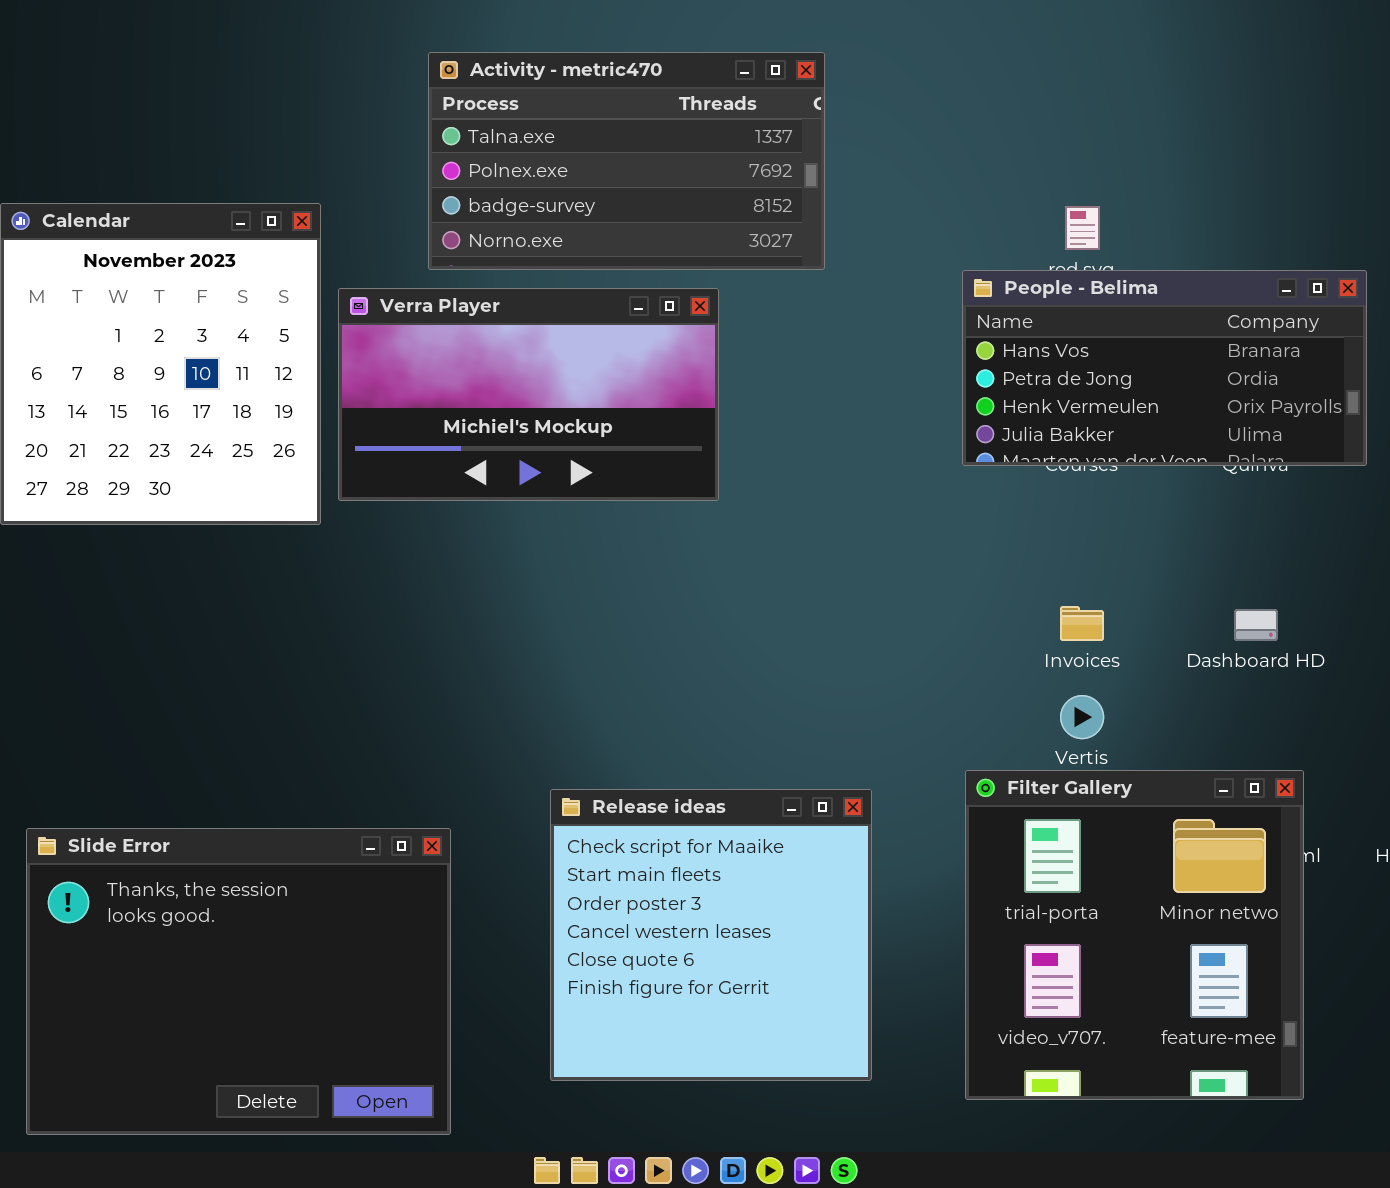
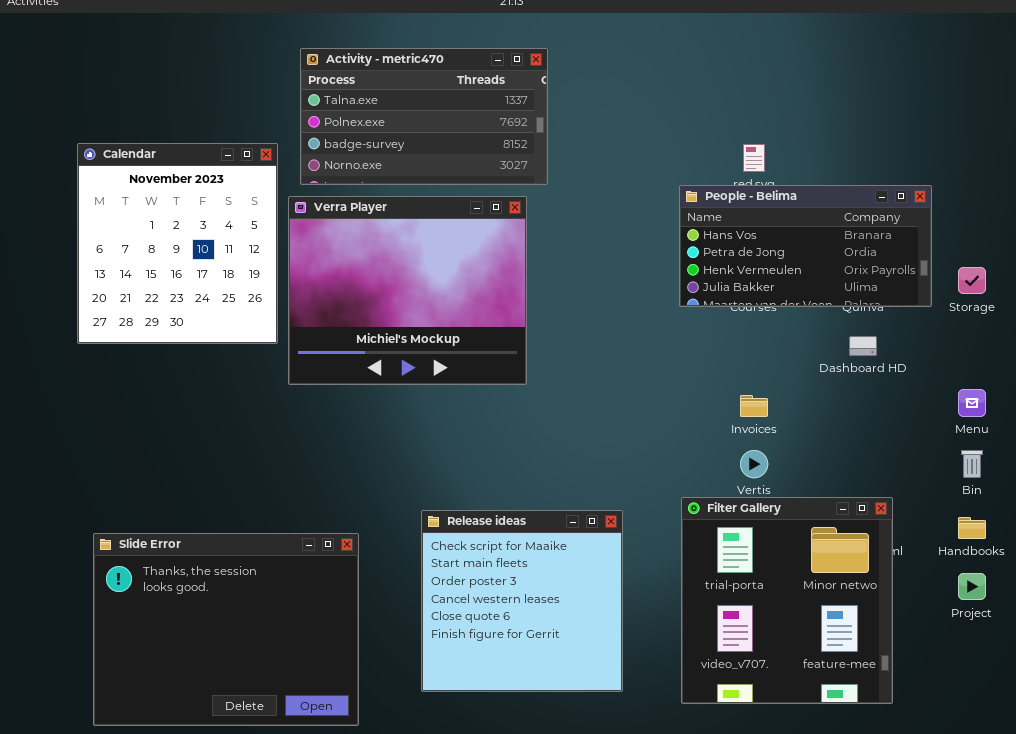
Activity - metric470: [428,52,825,270] -> [300,48,548,185], moved
Verra Player: [338,288,719,501] -> [288,196,527,385], resized
Dashboard HD: [1234,609,1278,641] -> [849,336,877,356], moved

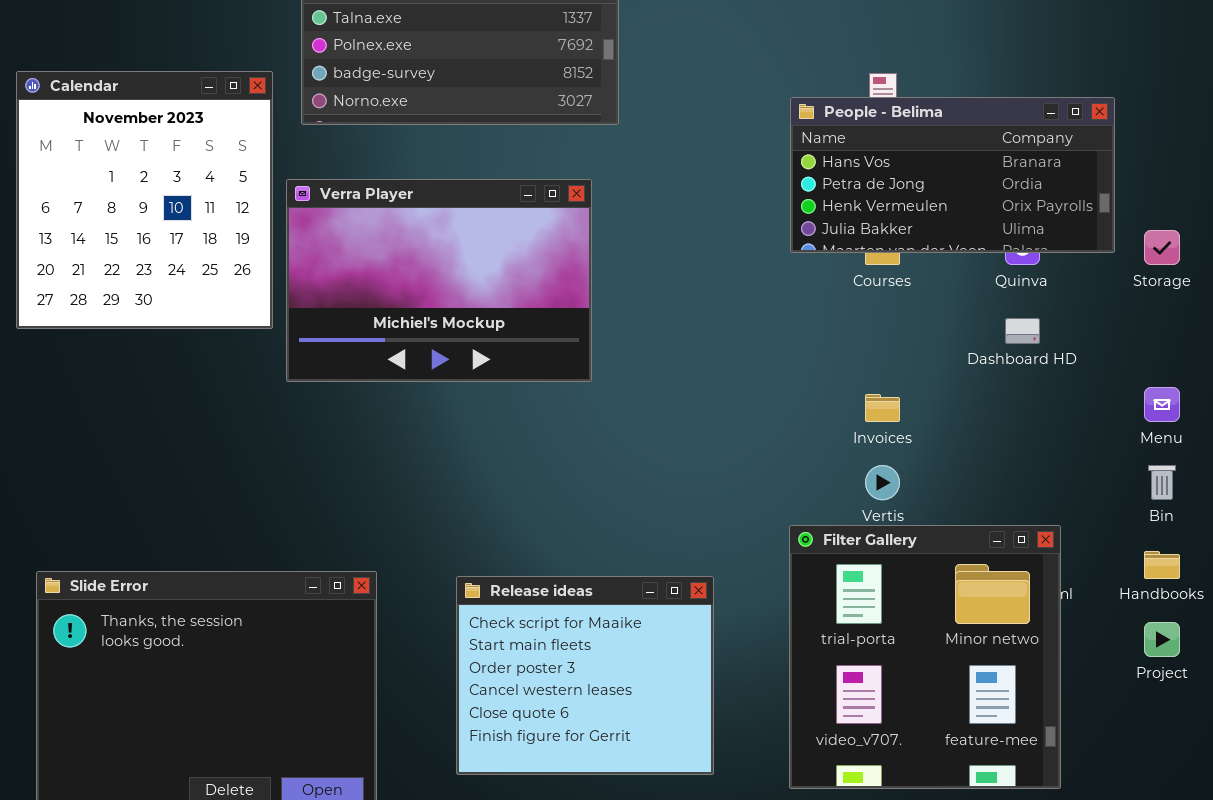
People - Belima: [679,185,932,307] -> [790,97,1115,253], moved
Verra Player: [288,196,527,385] -> [286,179,592,382], resized
Release ideas: [421,510,623,692] -> [456,576,714,775], resized

